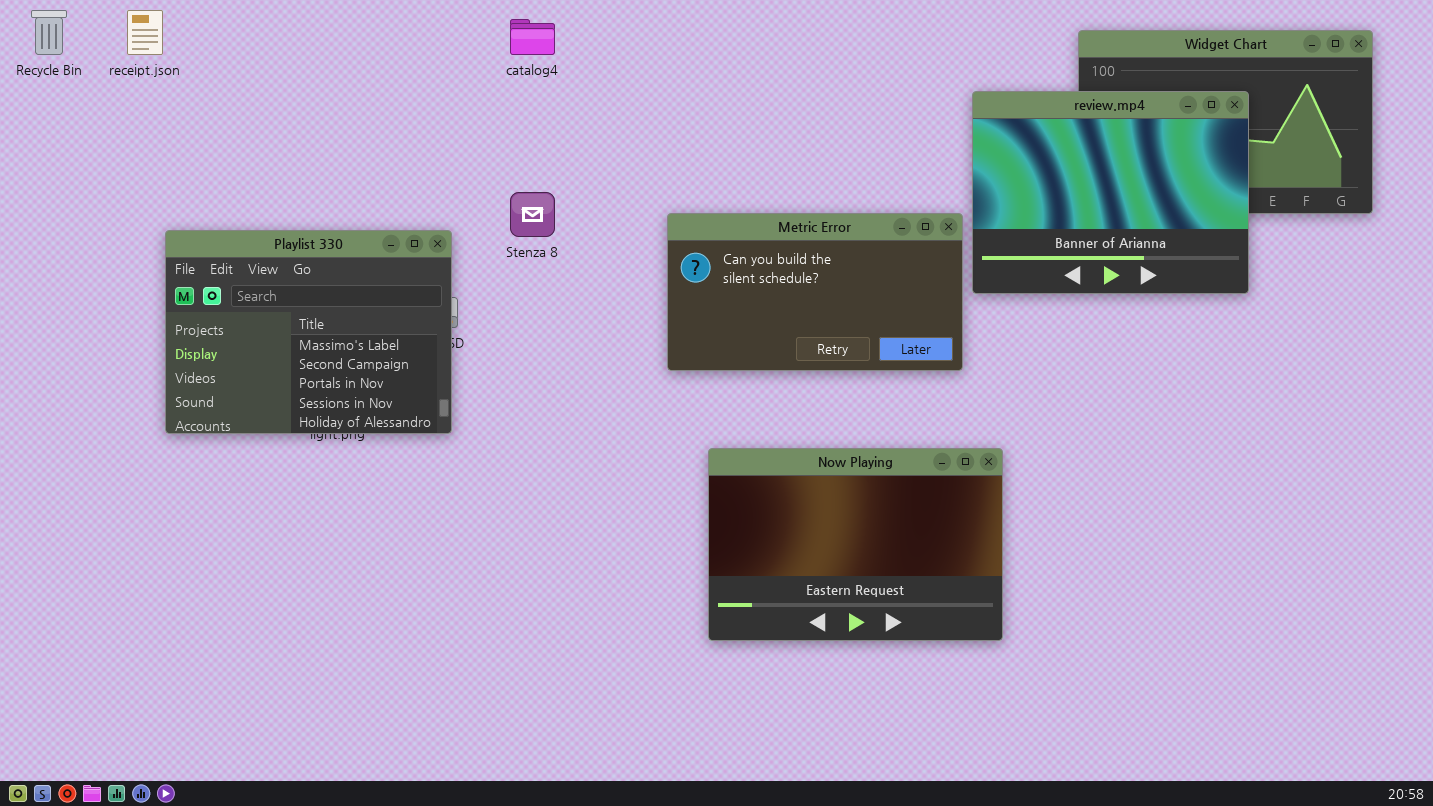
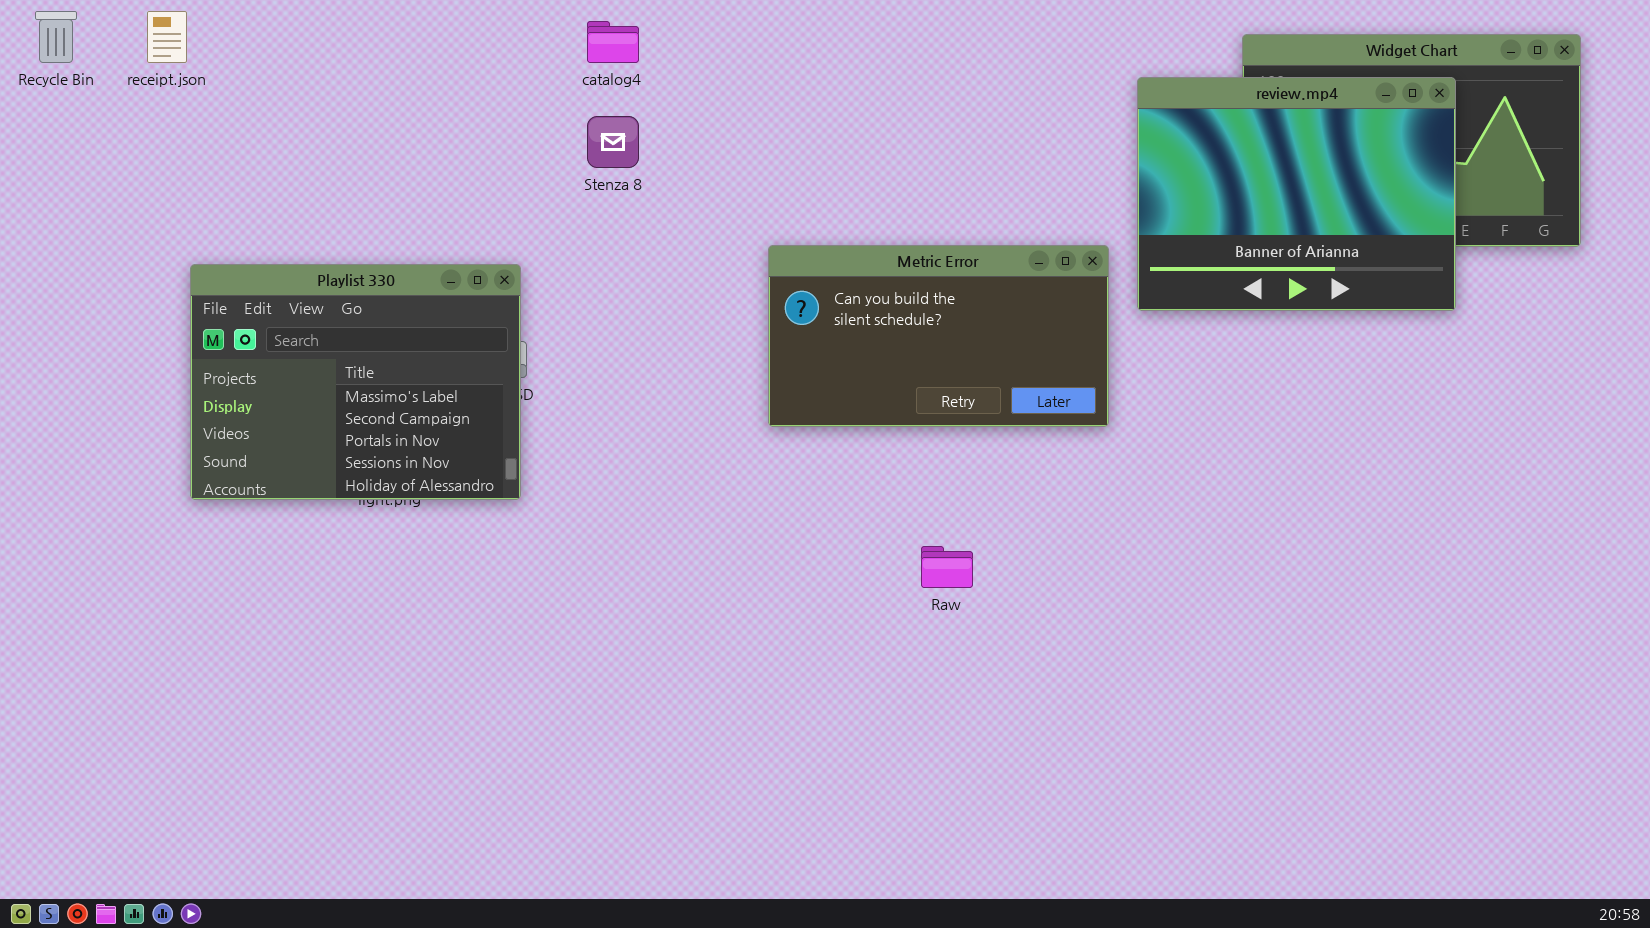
review.mp4: [972,91,1249,294] -> [1137,77,1456,311], moved
Stenza 8: [510,192,555,237] -> [587,116,639,168], moved
Now Playing: [708,448,1003,641] -> none, closed

